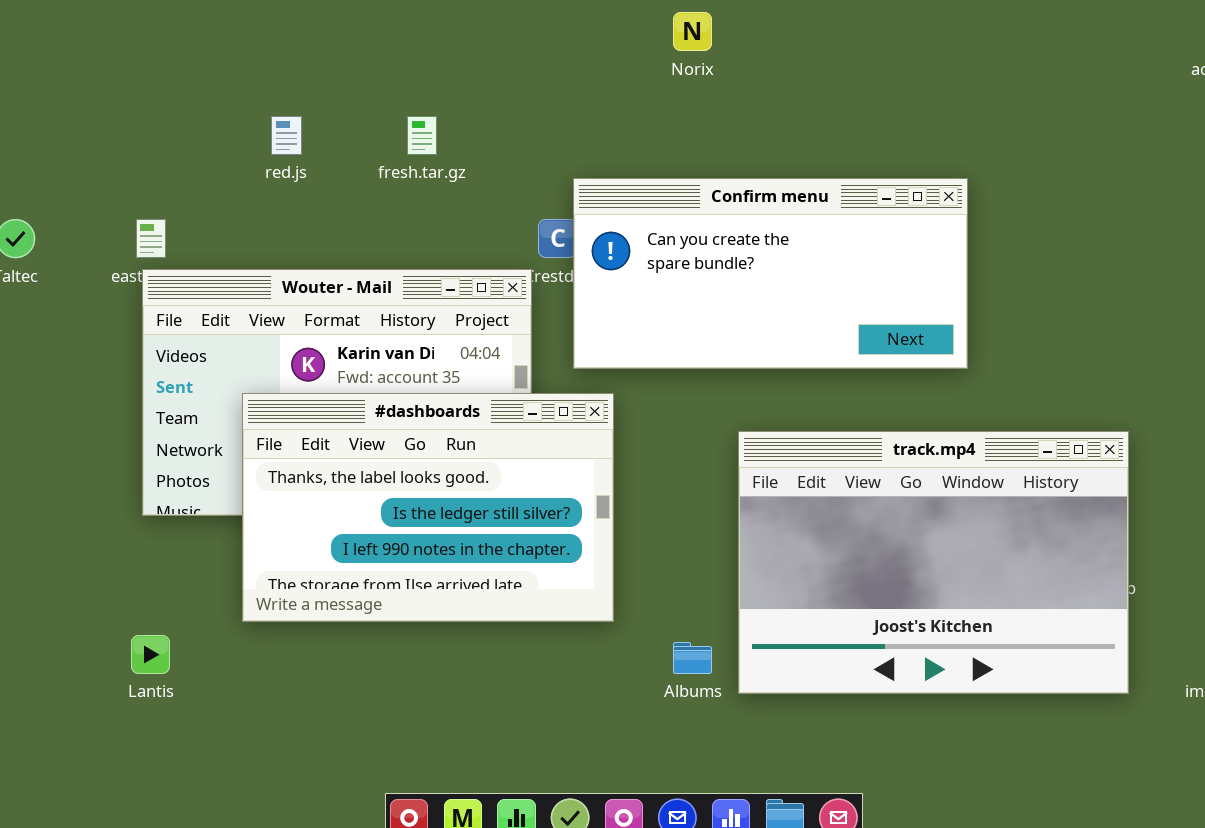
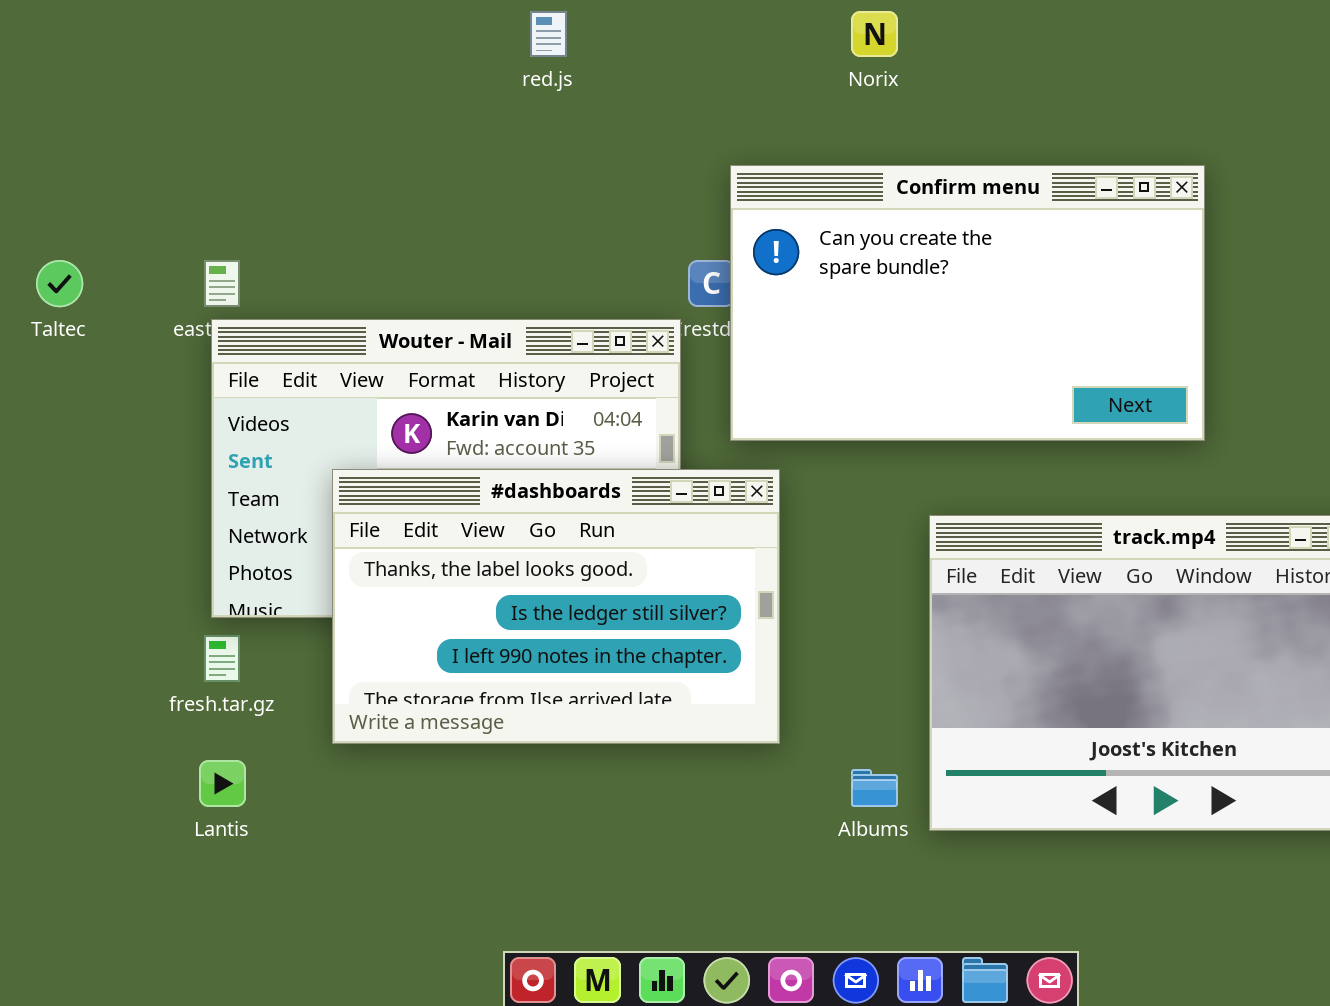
red.js: [271,116,302,155] -> [530,11,567,57], moved
fresh.tar.gz: [407,116,437,155] -> [204,635,240,682], moved
Confirm menu: [573,178,968,369] -> [730,165,1205,441], resized

